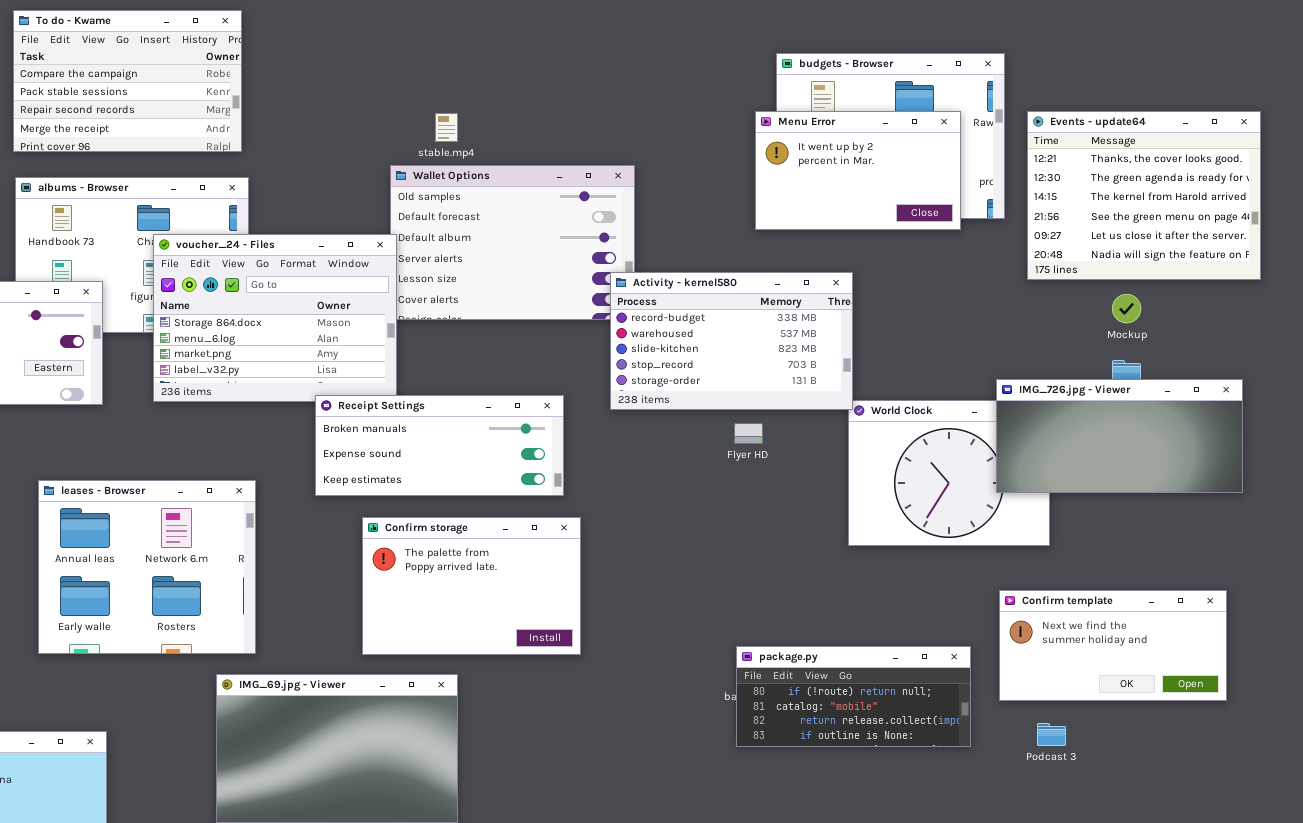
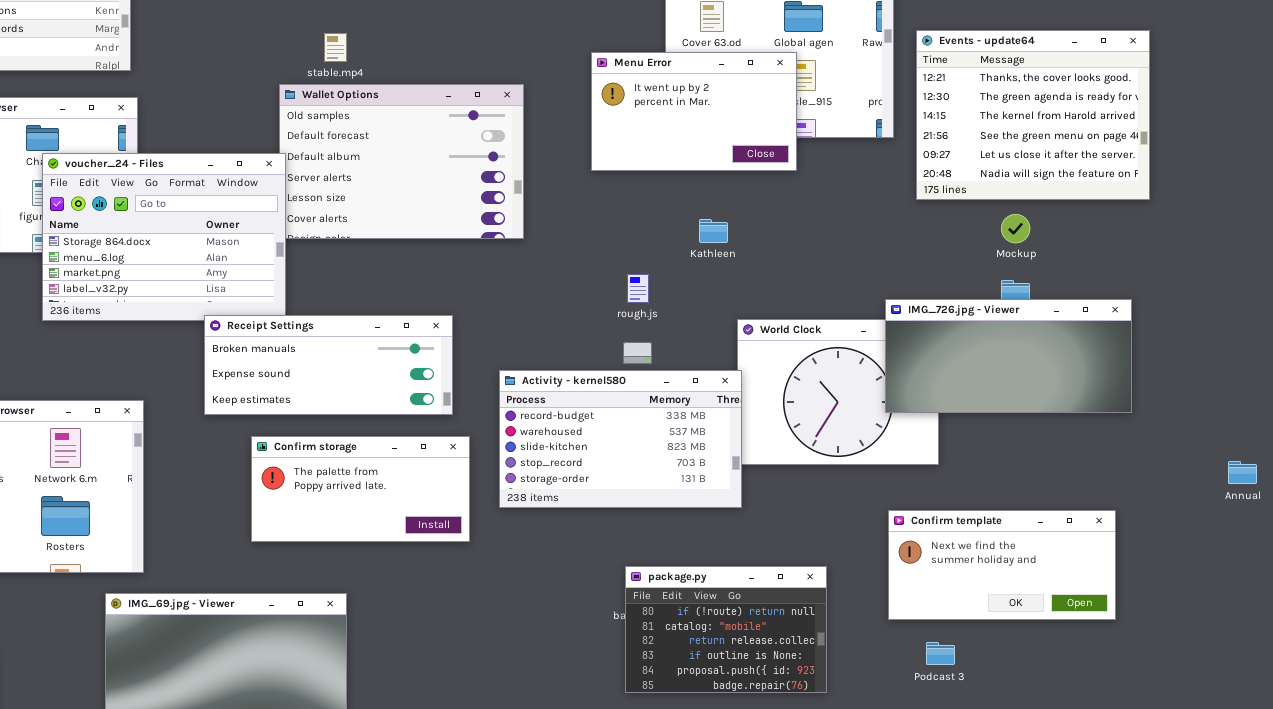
Menu Error: [755,111,961,230] -> [591,52,797,171], moved
Activity - kernel580: [610,272,853,410] -> [499,370,742,508], moved
Confirm storage: [362,517,581,655] -> [251,436,470,542], resized
package.py: [736,646,971,747] -> [625,566,827,693], resized

